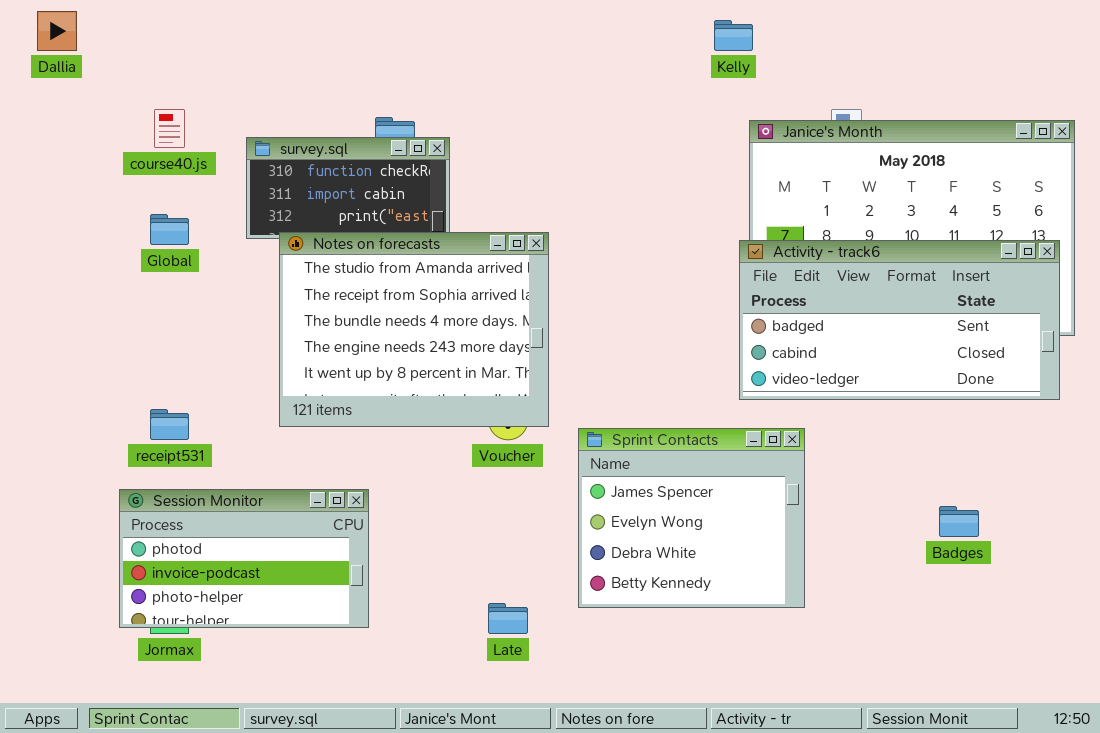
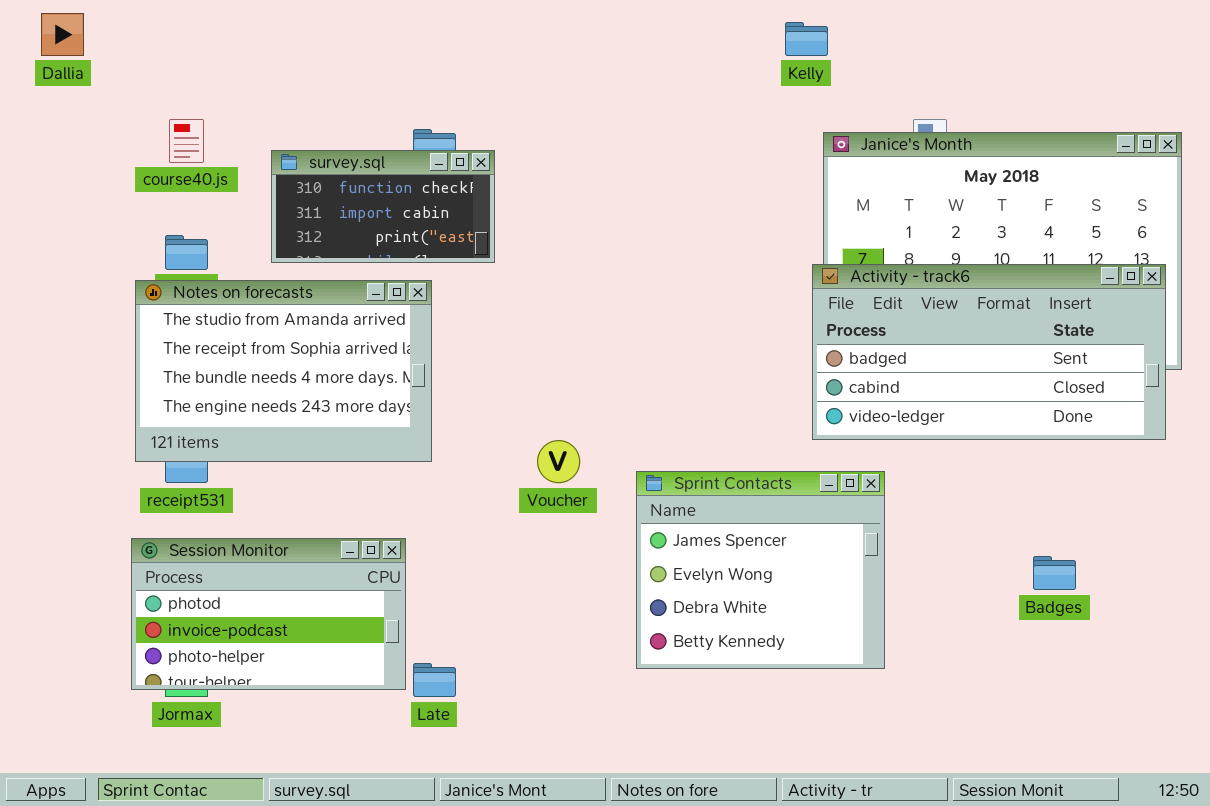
Notes on forecasts: [279,232,549,427] -> [135,280,432,462], moved, resized
Late: [488,603,528,634] -> [413,663,456,697], moved

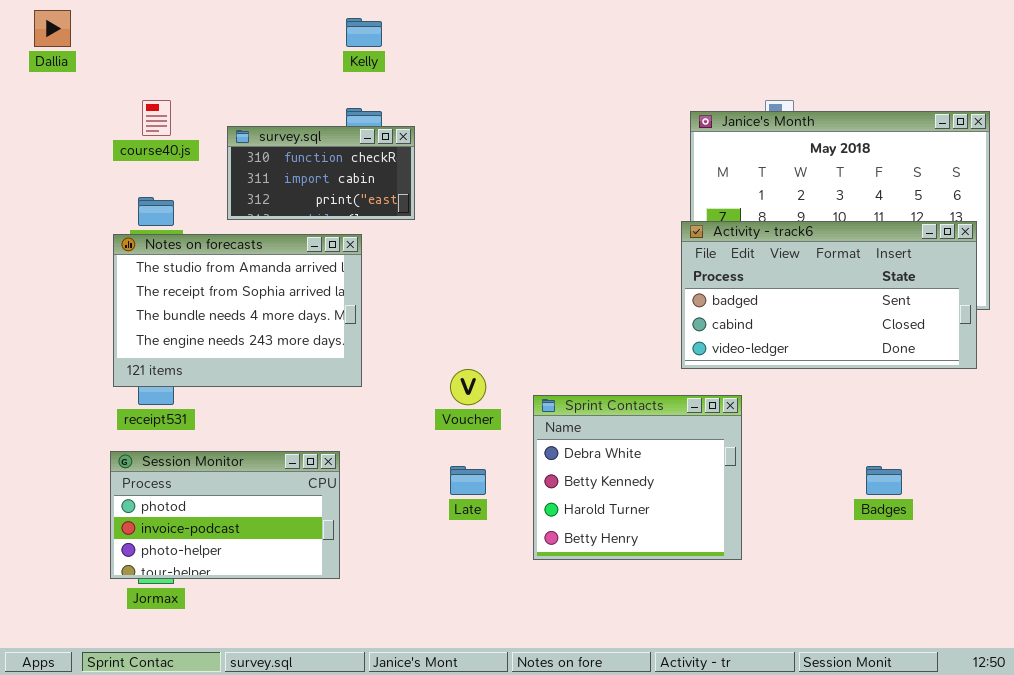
Kelly: [785,22,828,56] -> [346,18,382,47], moved
Sprint Contacts: [636,471,885,669] -> [533,395,742,560], scrolled down 2 rows
Late: [413,663,456,697] -> [450,466,486,495], moved

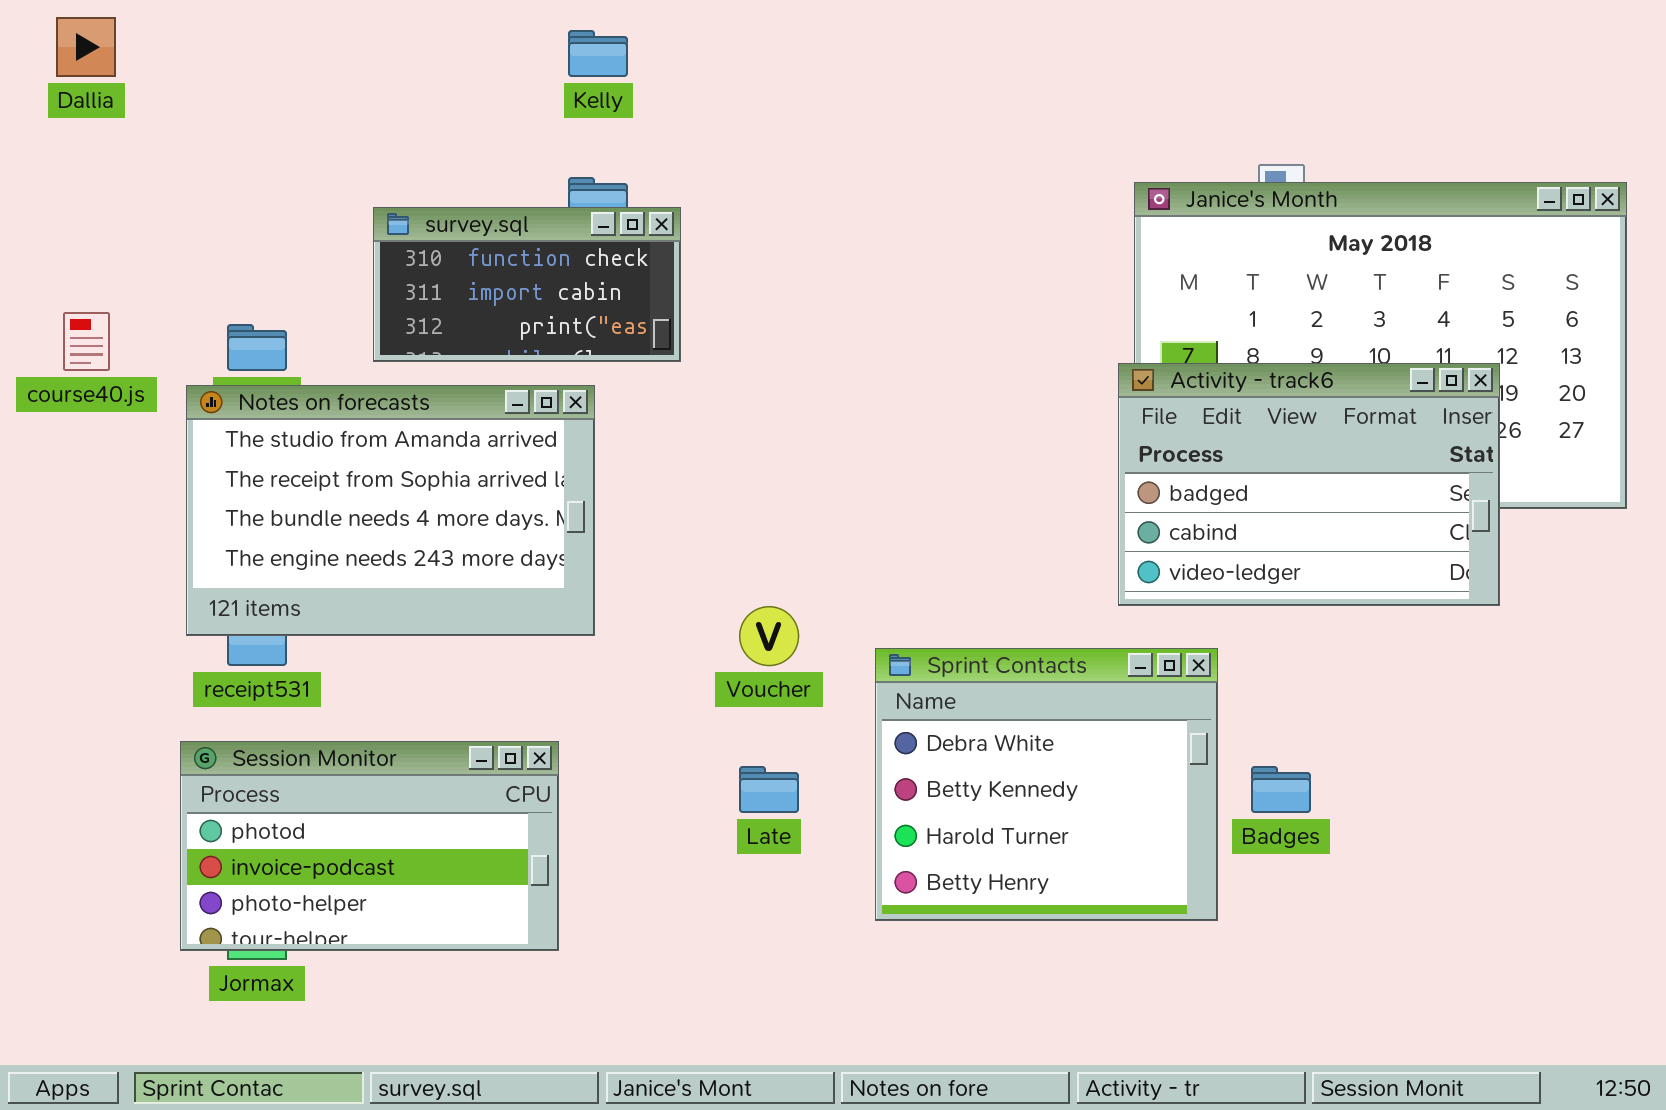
course40.js: [142,100,171,136] -> [63,312,110,371], moved
Activity - track6: [681,221,977,369] -> [1118,363,1500,606], resized
Badges: [866,466,902,495] -> [1251,766,1311,813], moved

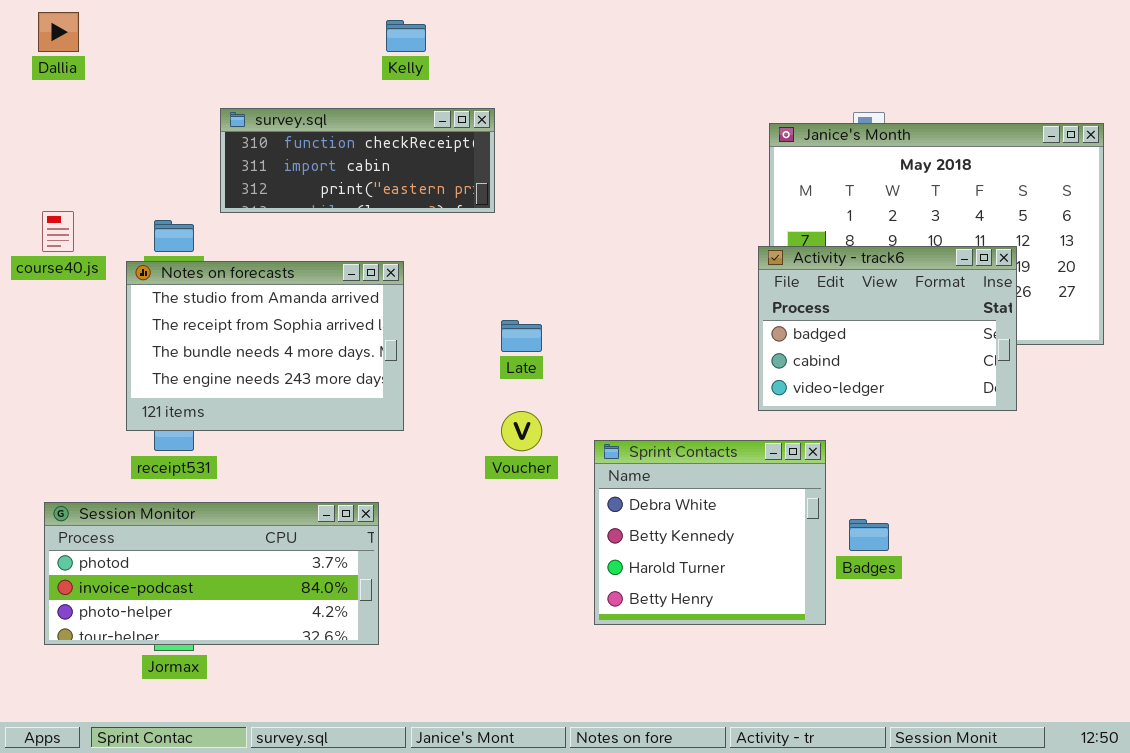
survey.sql: [373,207,681,362] -> [220,108,495,213], moved, resized
Session Monitor: [180,741,559,951] -> [44,502,379,645], resized
Late: [739,766,799,813] -> [501,320,542,352], moved

